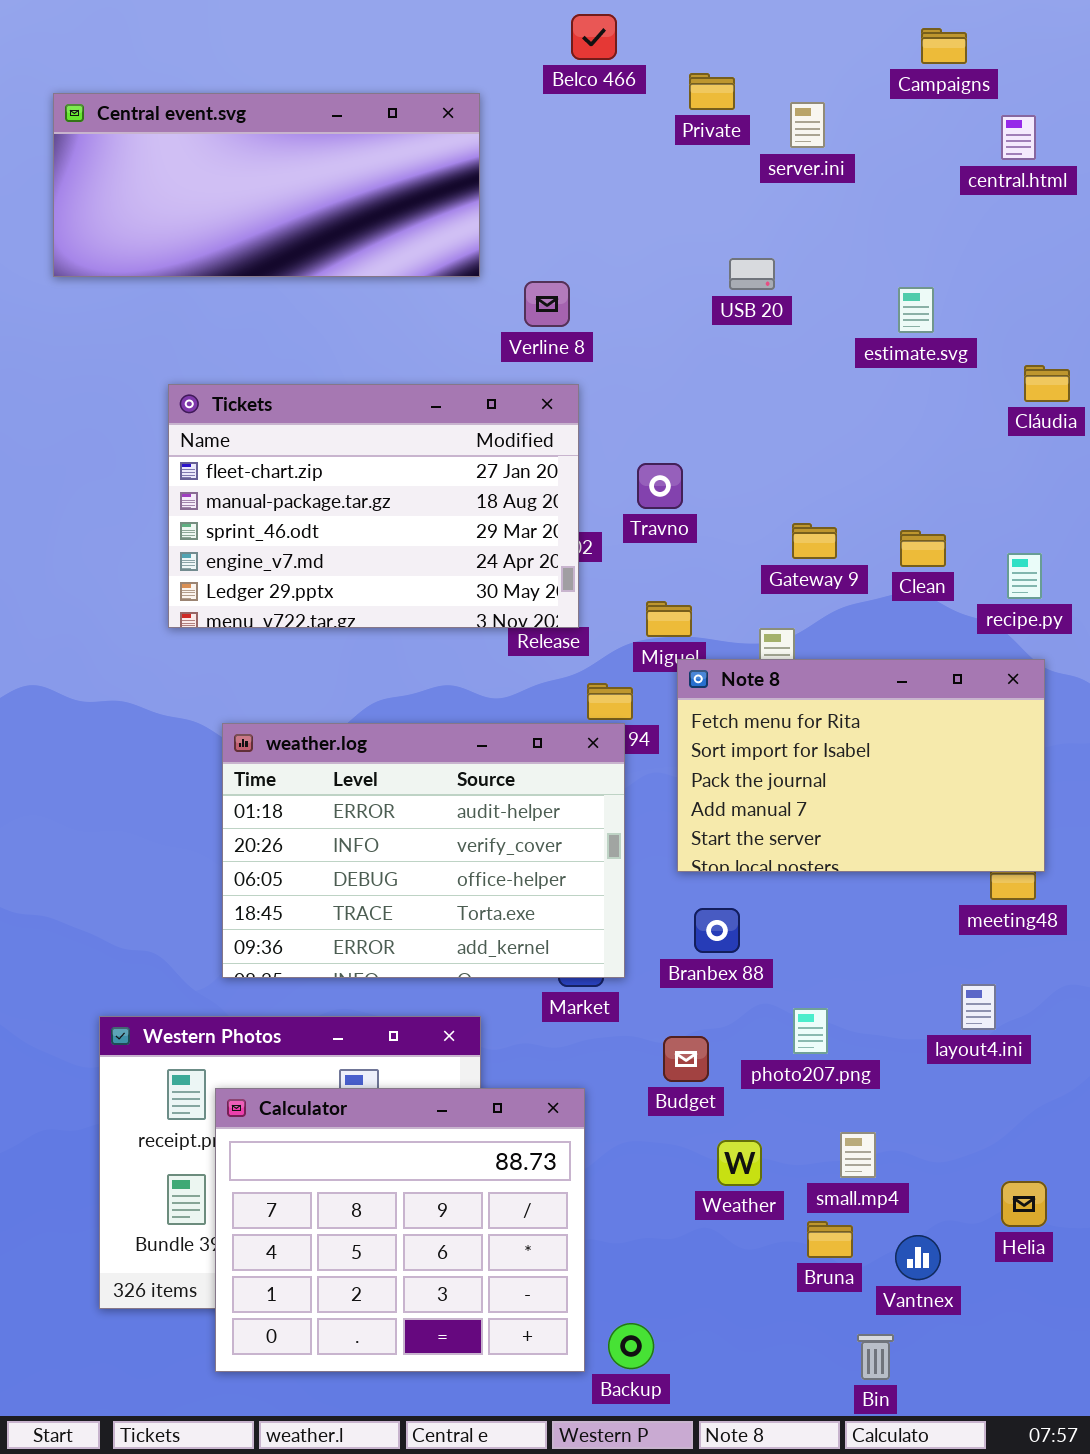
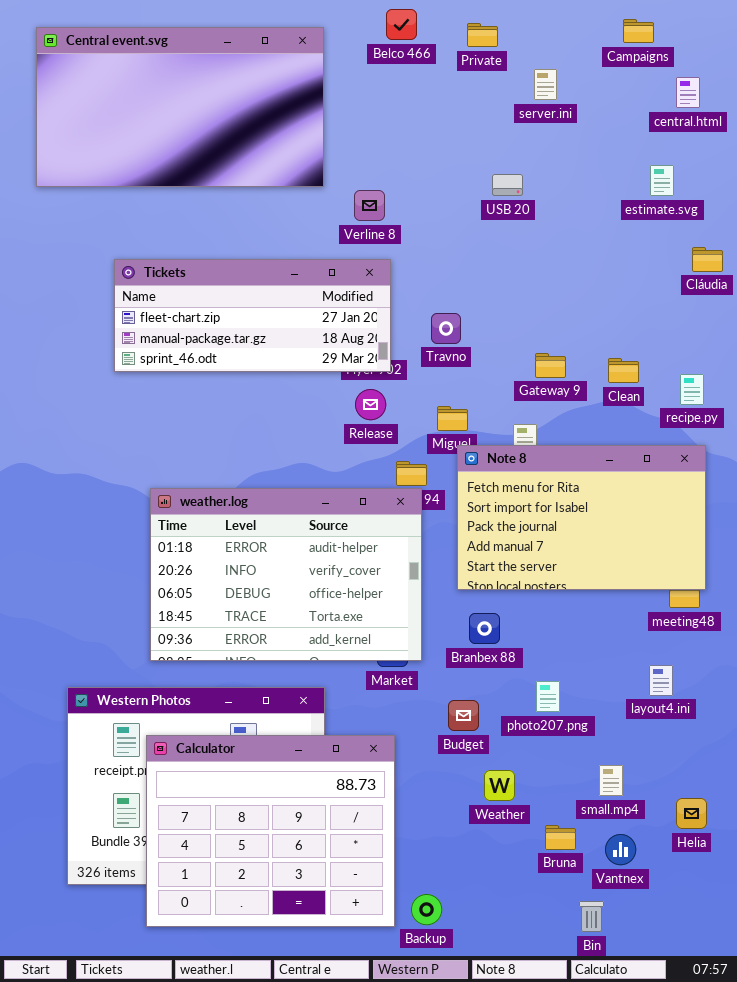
Private: [689,73,735,110] -> [467,23,498,47], moved
Central event.svg: [53,93,480,277] -> [36,27,324,187], resized
estimate.svg: [898,287,934,333] -> [650,165,674,196], moved
Tickets: [168,384,579,628] -> [114,259,391,372], resized
small.mp4: [840,1132,876,1178] -> [599,765,623,796], moved

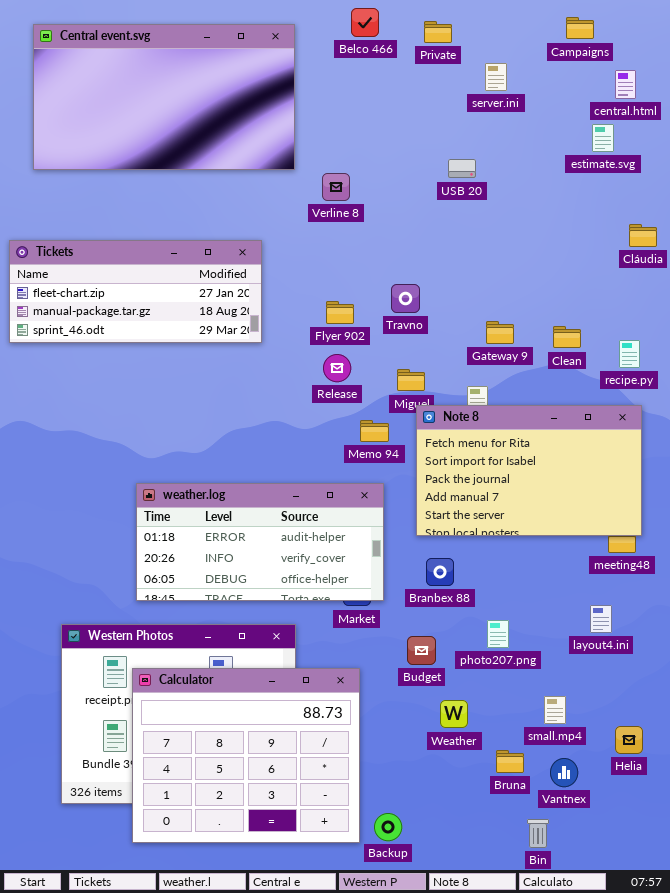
estimate.svg: [650,165,674,196] -> [592,124,614,152], moved
Tickets: [114,259,391,372] -> [9,240,262,343], moved
weather.log: [150,488,422,661] -> [136,483,384,601], resized

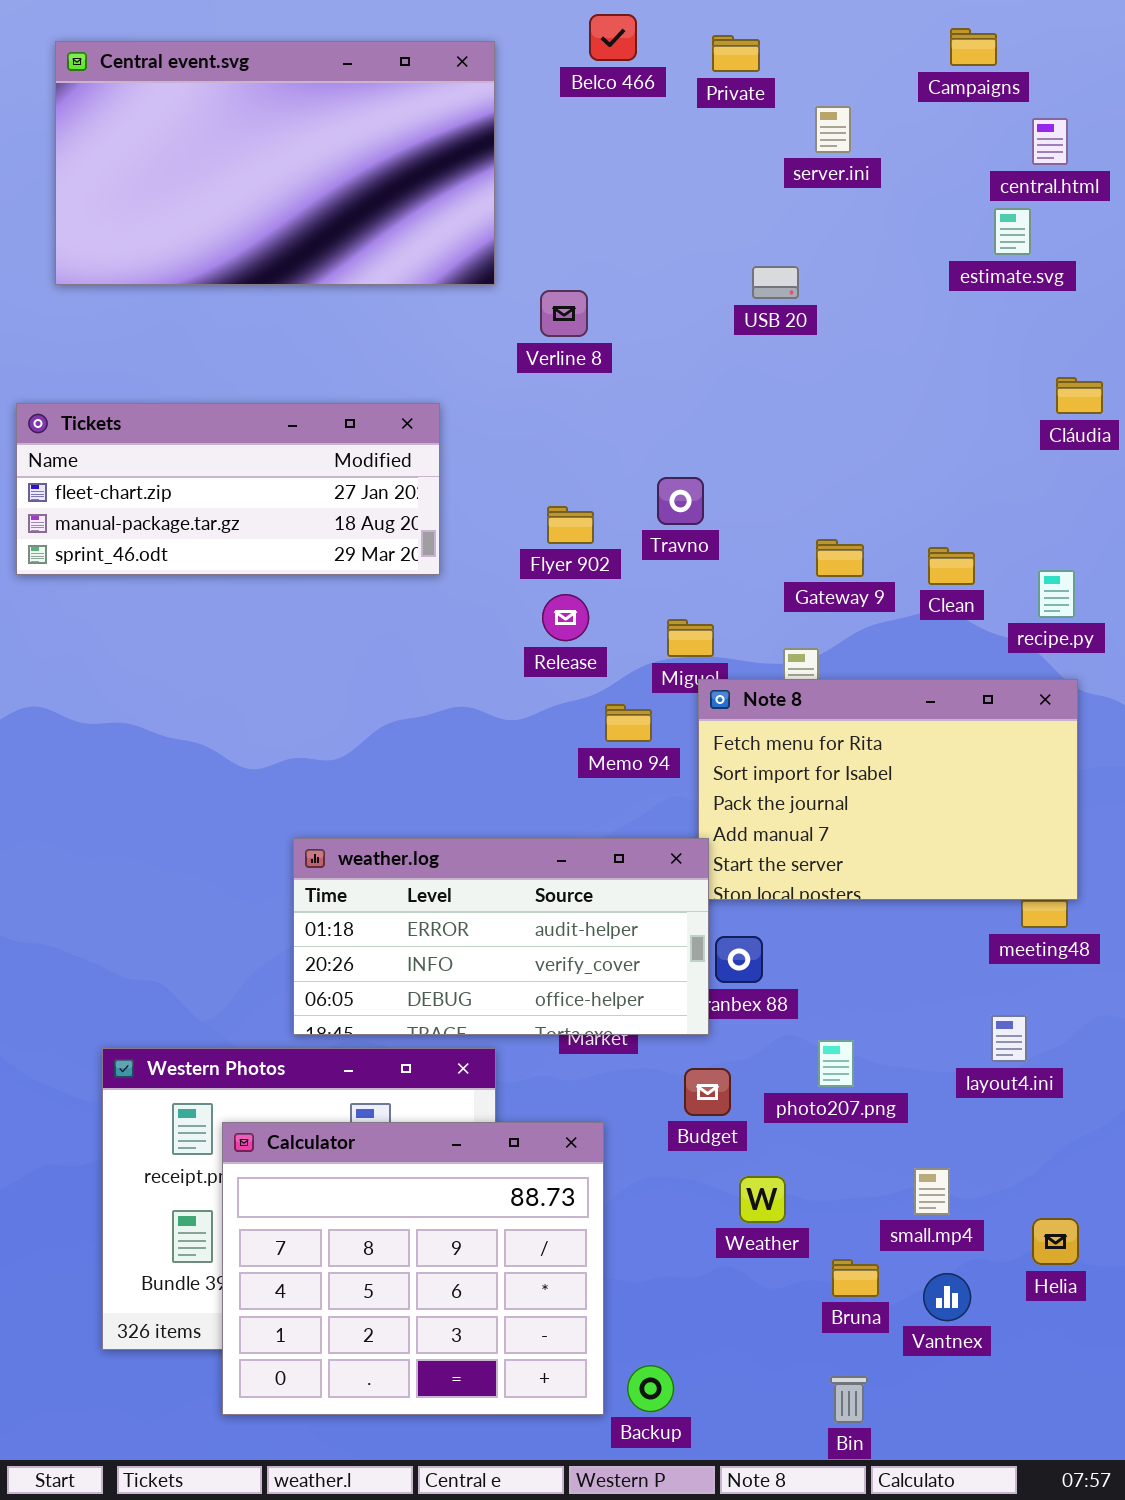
weather.log: [136,483,384,601] -> [293,838,709,1035], moved
Bin: [527,819,549,848] -> [830,1376,868,1423], moved

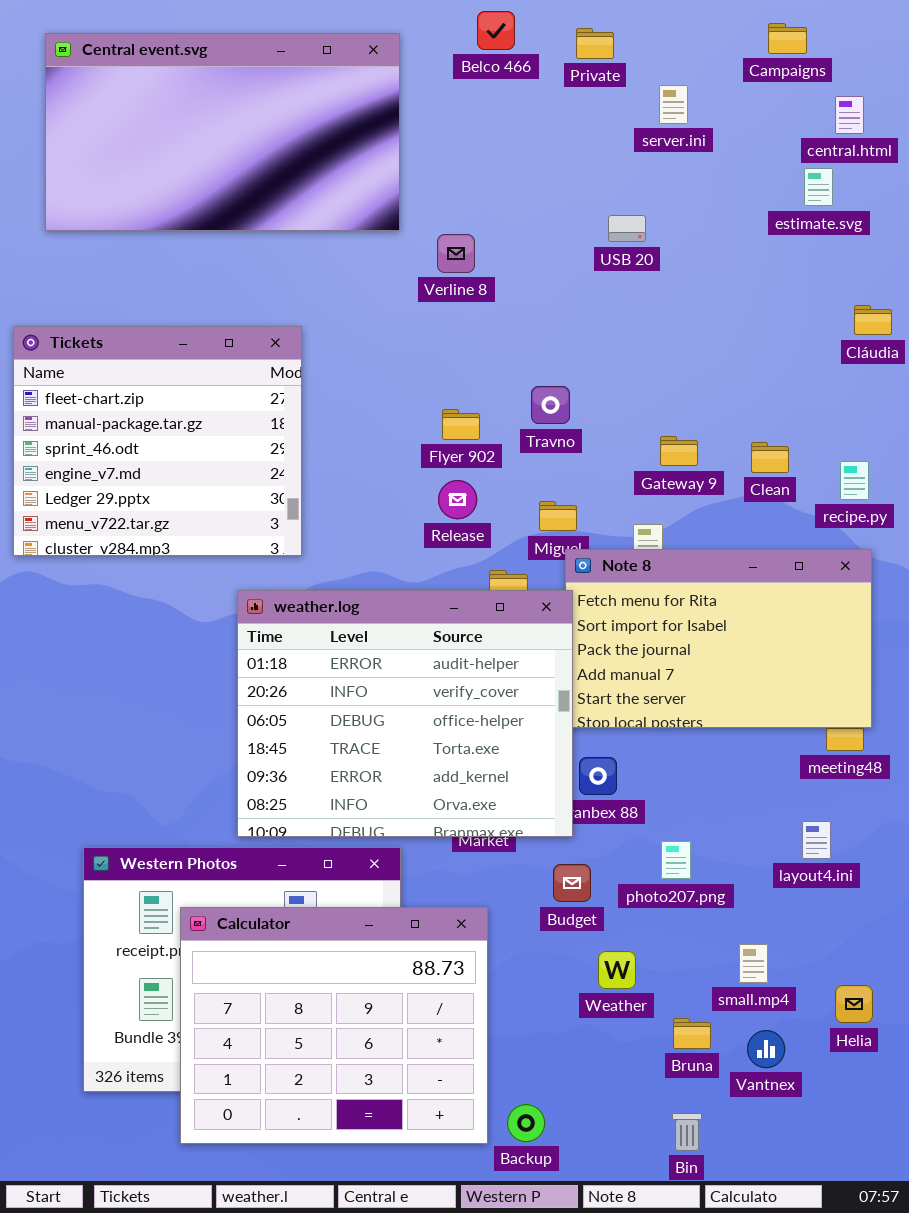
Tickets: [16,403,440,575] -> [13,326,302,556], resized
weather.log: [293,838,709,1035] -> [237,590,573,837], resized

